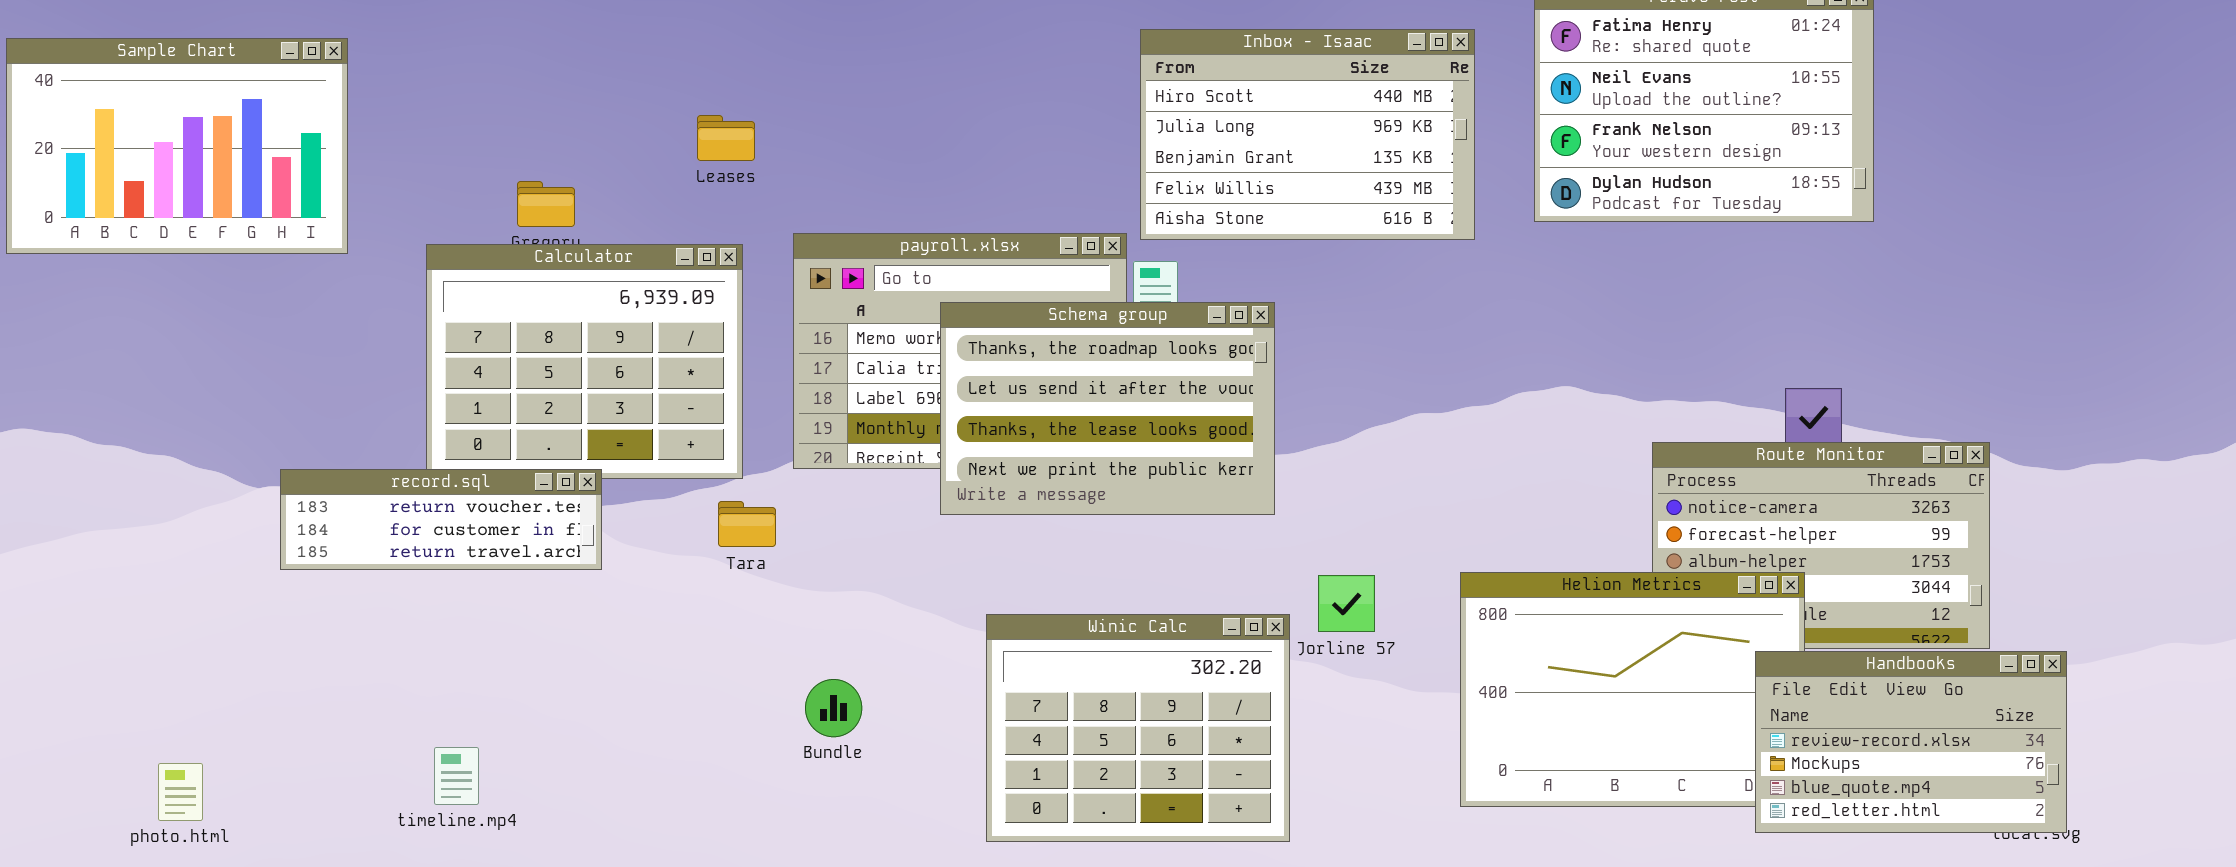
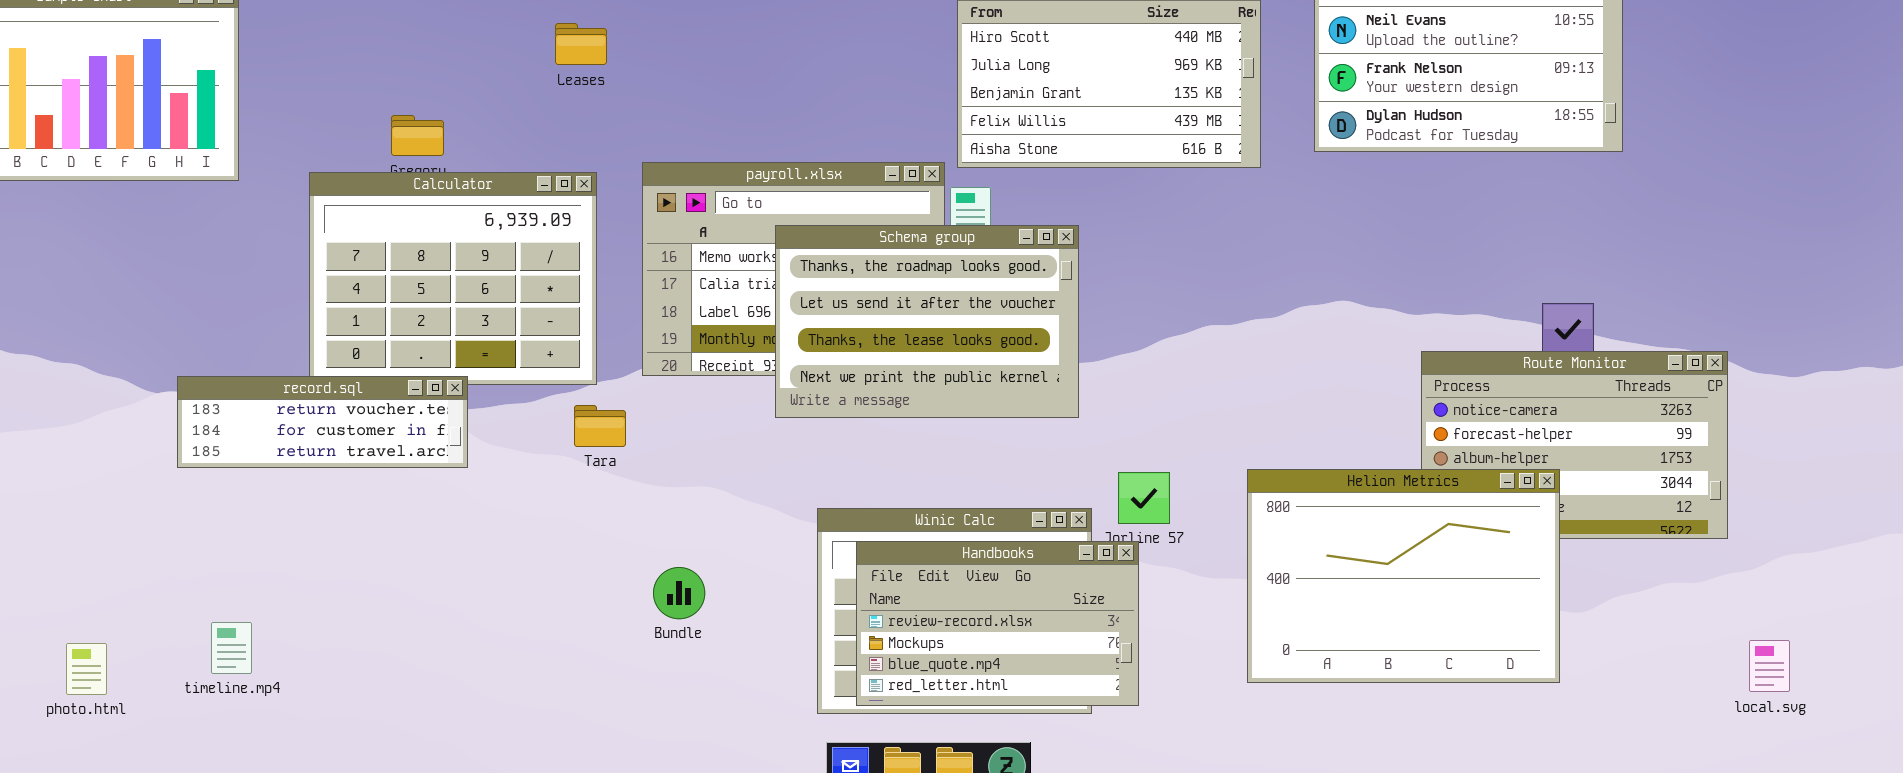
Leases: [697,115,755,161] -> [555,23,607,65], moved
Handbooks: [1755,651,2067,833] -> [856,541,1139,706], moved
timeline.mp4: [434,747,479,805] -> [211,622,252,674], moved

